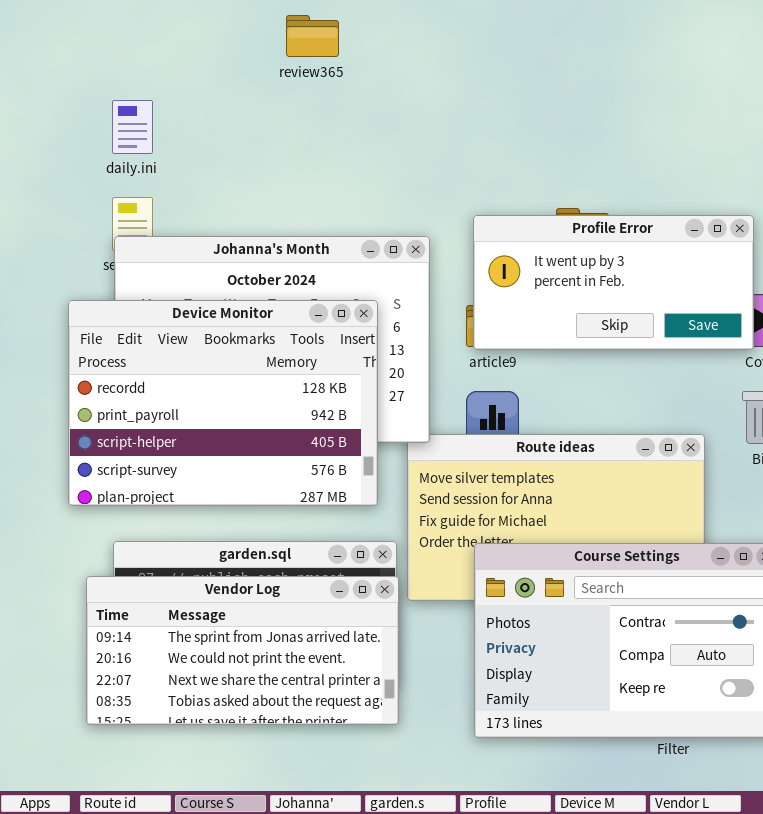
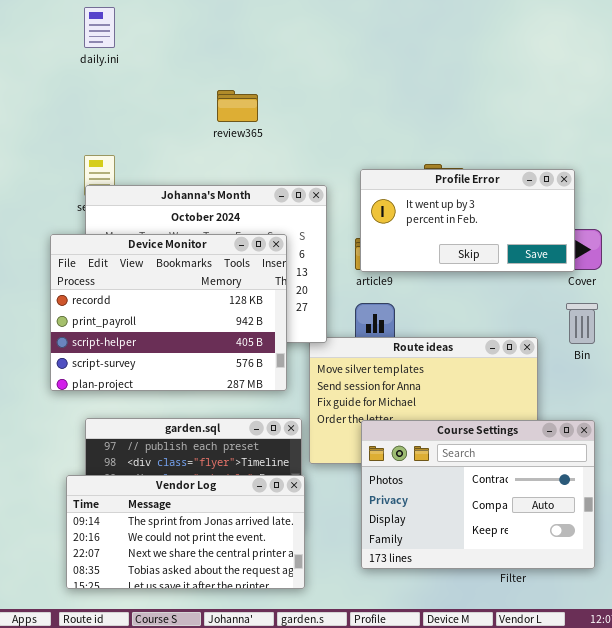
review365: [286,15,339,57] -> [217,90,258,122], moved
daily.ini: [112,100,153,154] -> [84,7,115,48], moved
Vendor Log: [86,576,399,725] -> [66,475,305,589], moved

